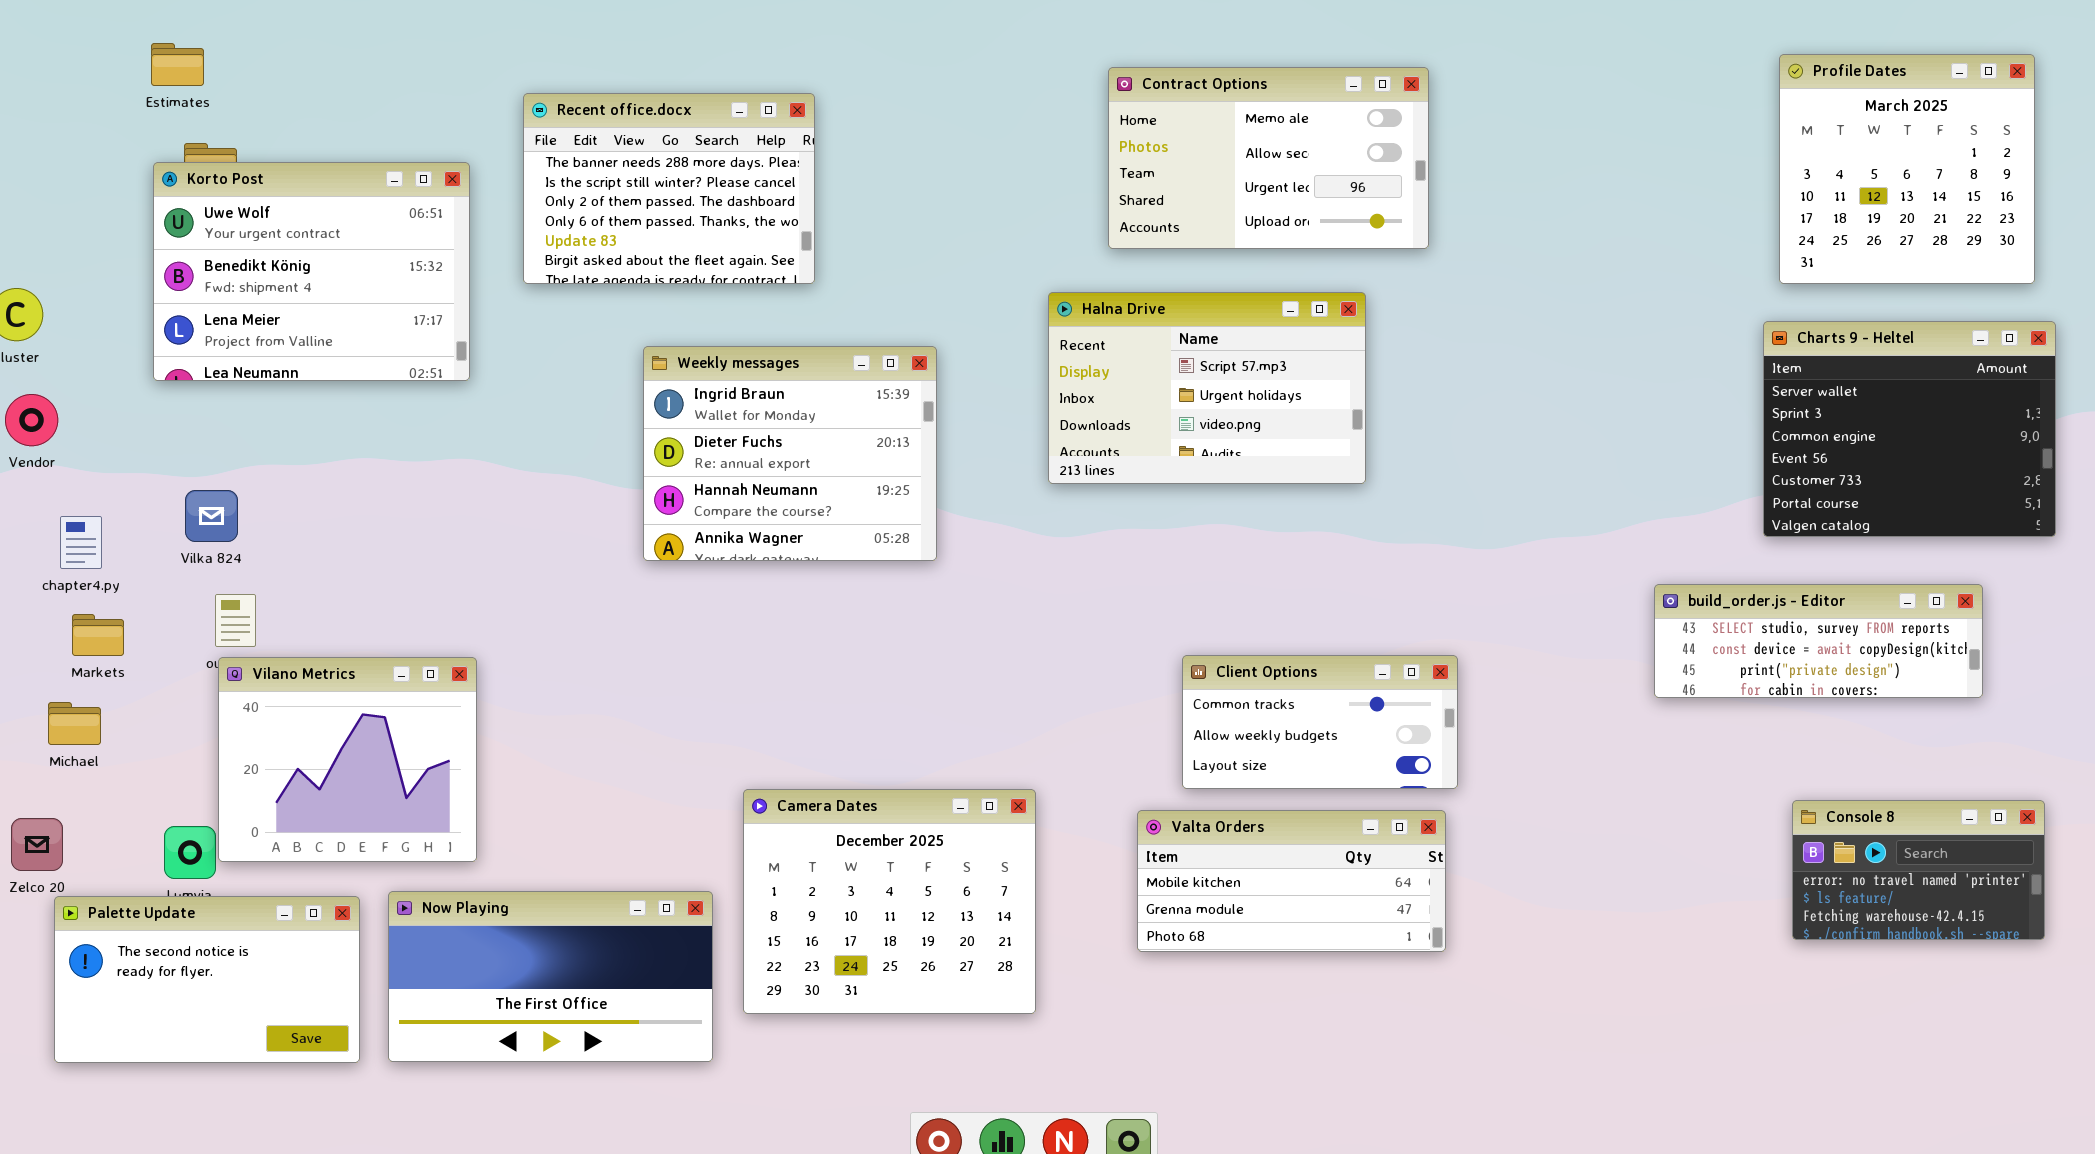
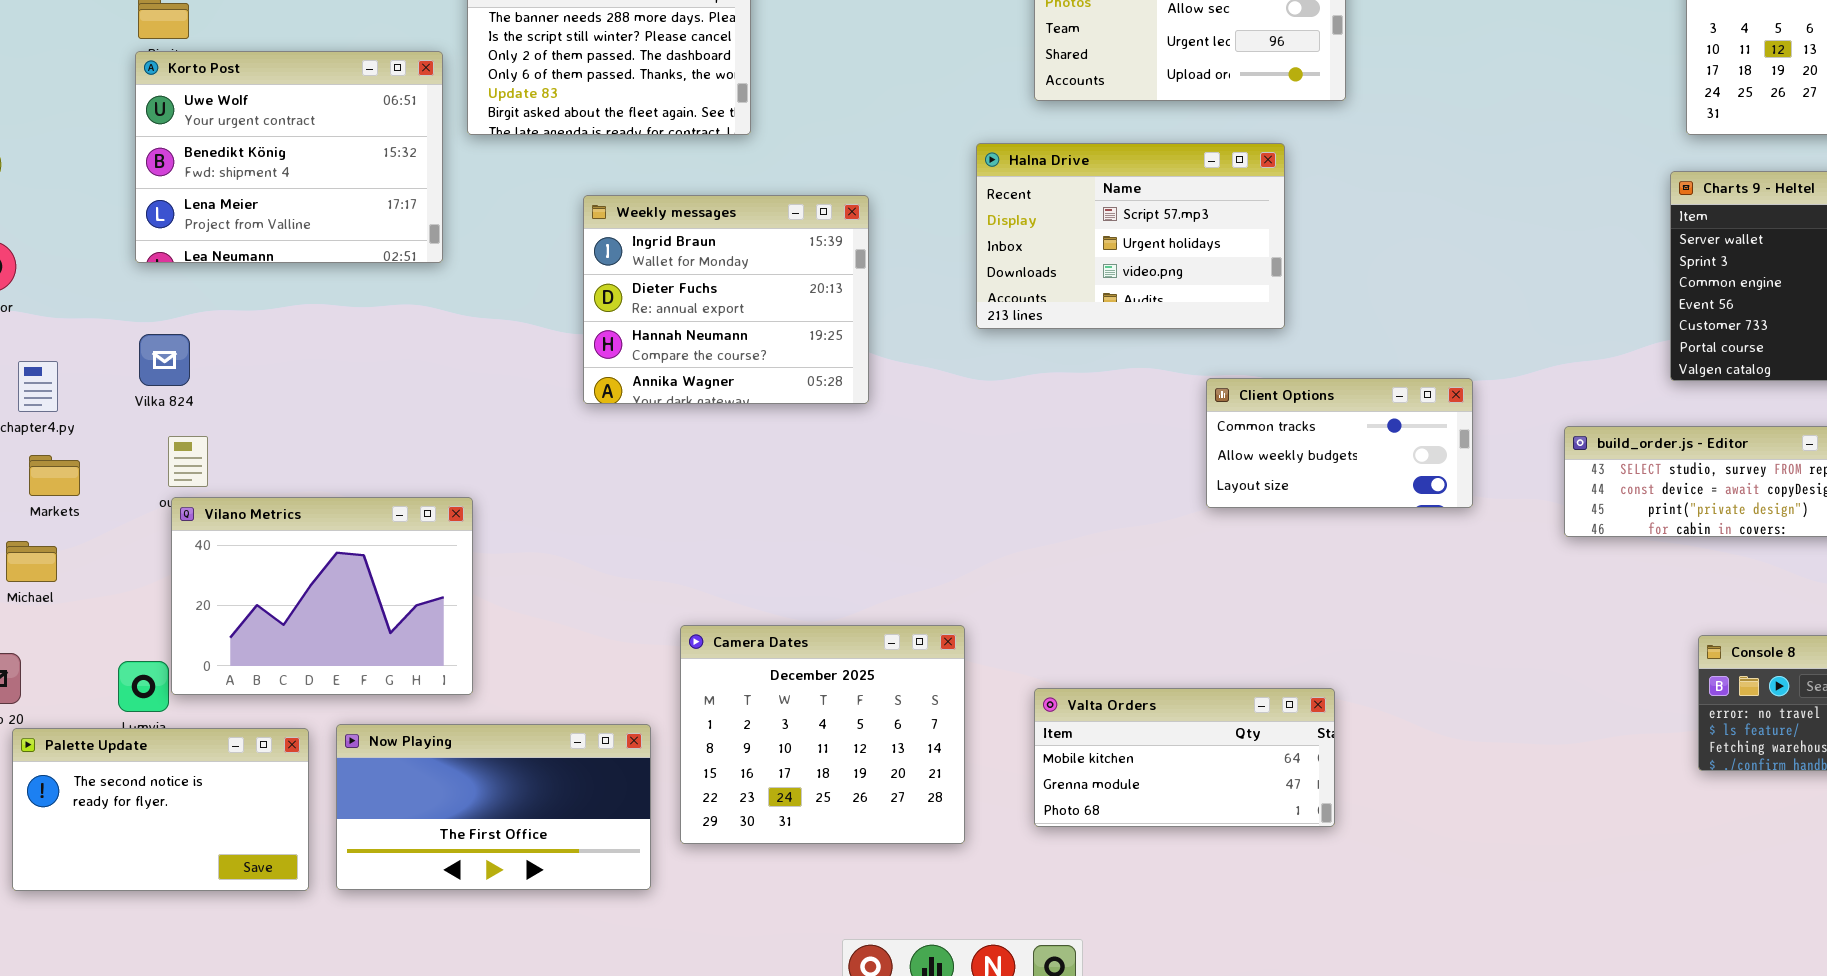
Korto Post: [153,162,470,381] -> [135,51,443,263], moved
Client Options: [1182,655,1458,789] -> [1206,378,1473,508], moved
Vilano Metrics: [218,657,477,862] -> [171,497,473,695], resized
Valta Orders: [1137,810,1446,952] -> [1034,688,1335,827], moved

